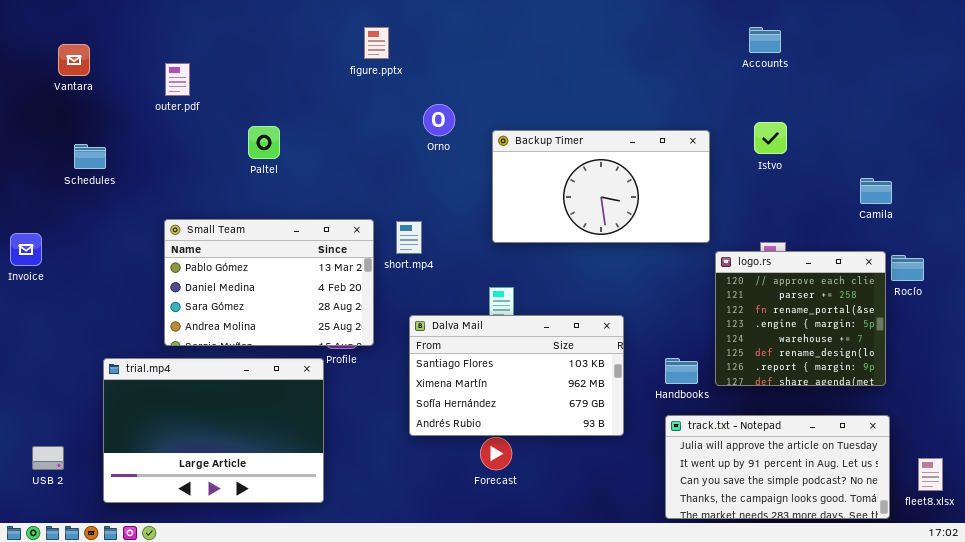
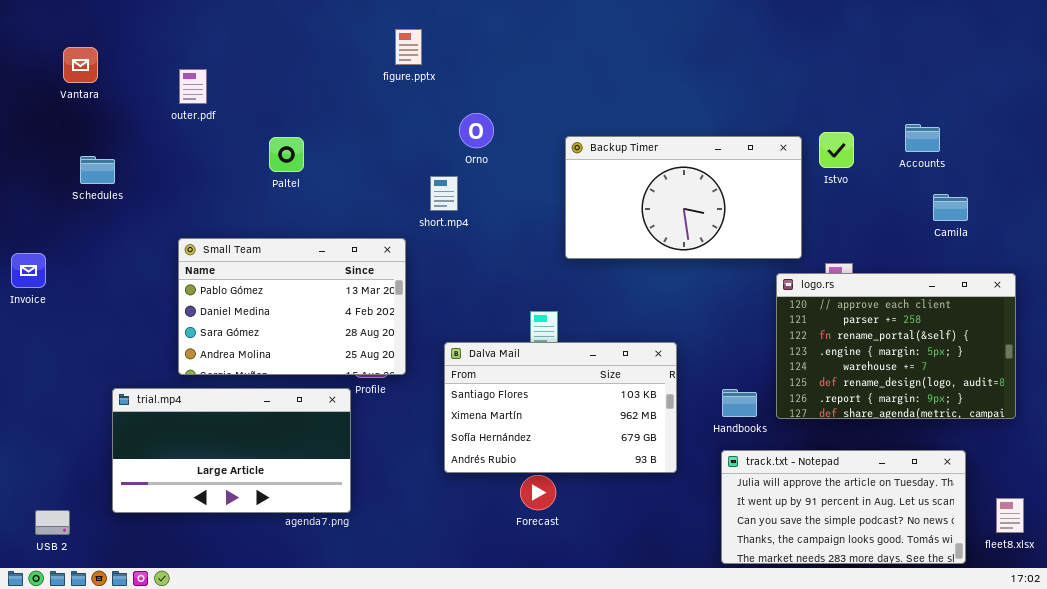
Accounts: [749,27,781,53] -> [905,124,940,152], moved
Backup Timer: [492,130,710,243] -> [565,136,802,259], moved
short.mp4: [396,221,422,254] -> [430,176,458,211], moved
logo.rs: [715,251,886,386] -> [776,273,1016,419], resized
trial.mp4: [103,358,324,503] -> [112,388,351,513], resized
USB 2: [32,446,64,470] -> [35,510,70,535], moved

